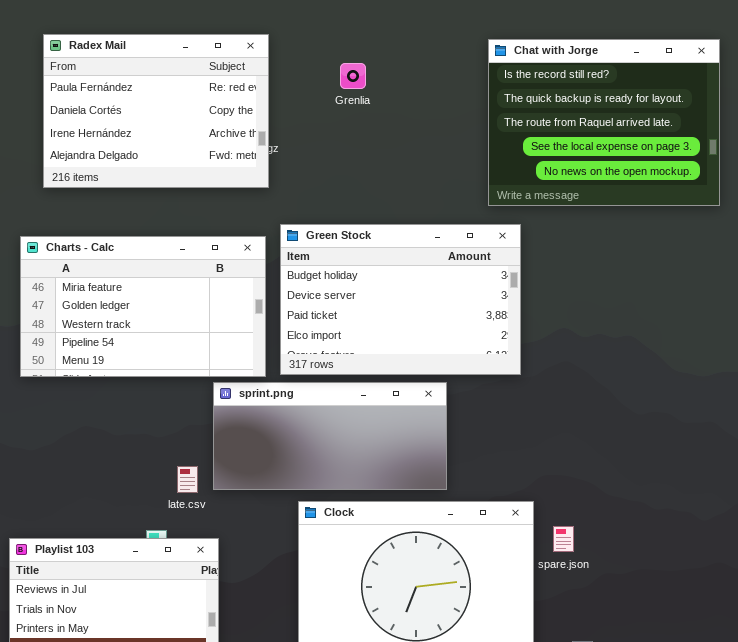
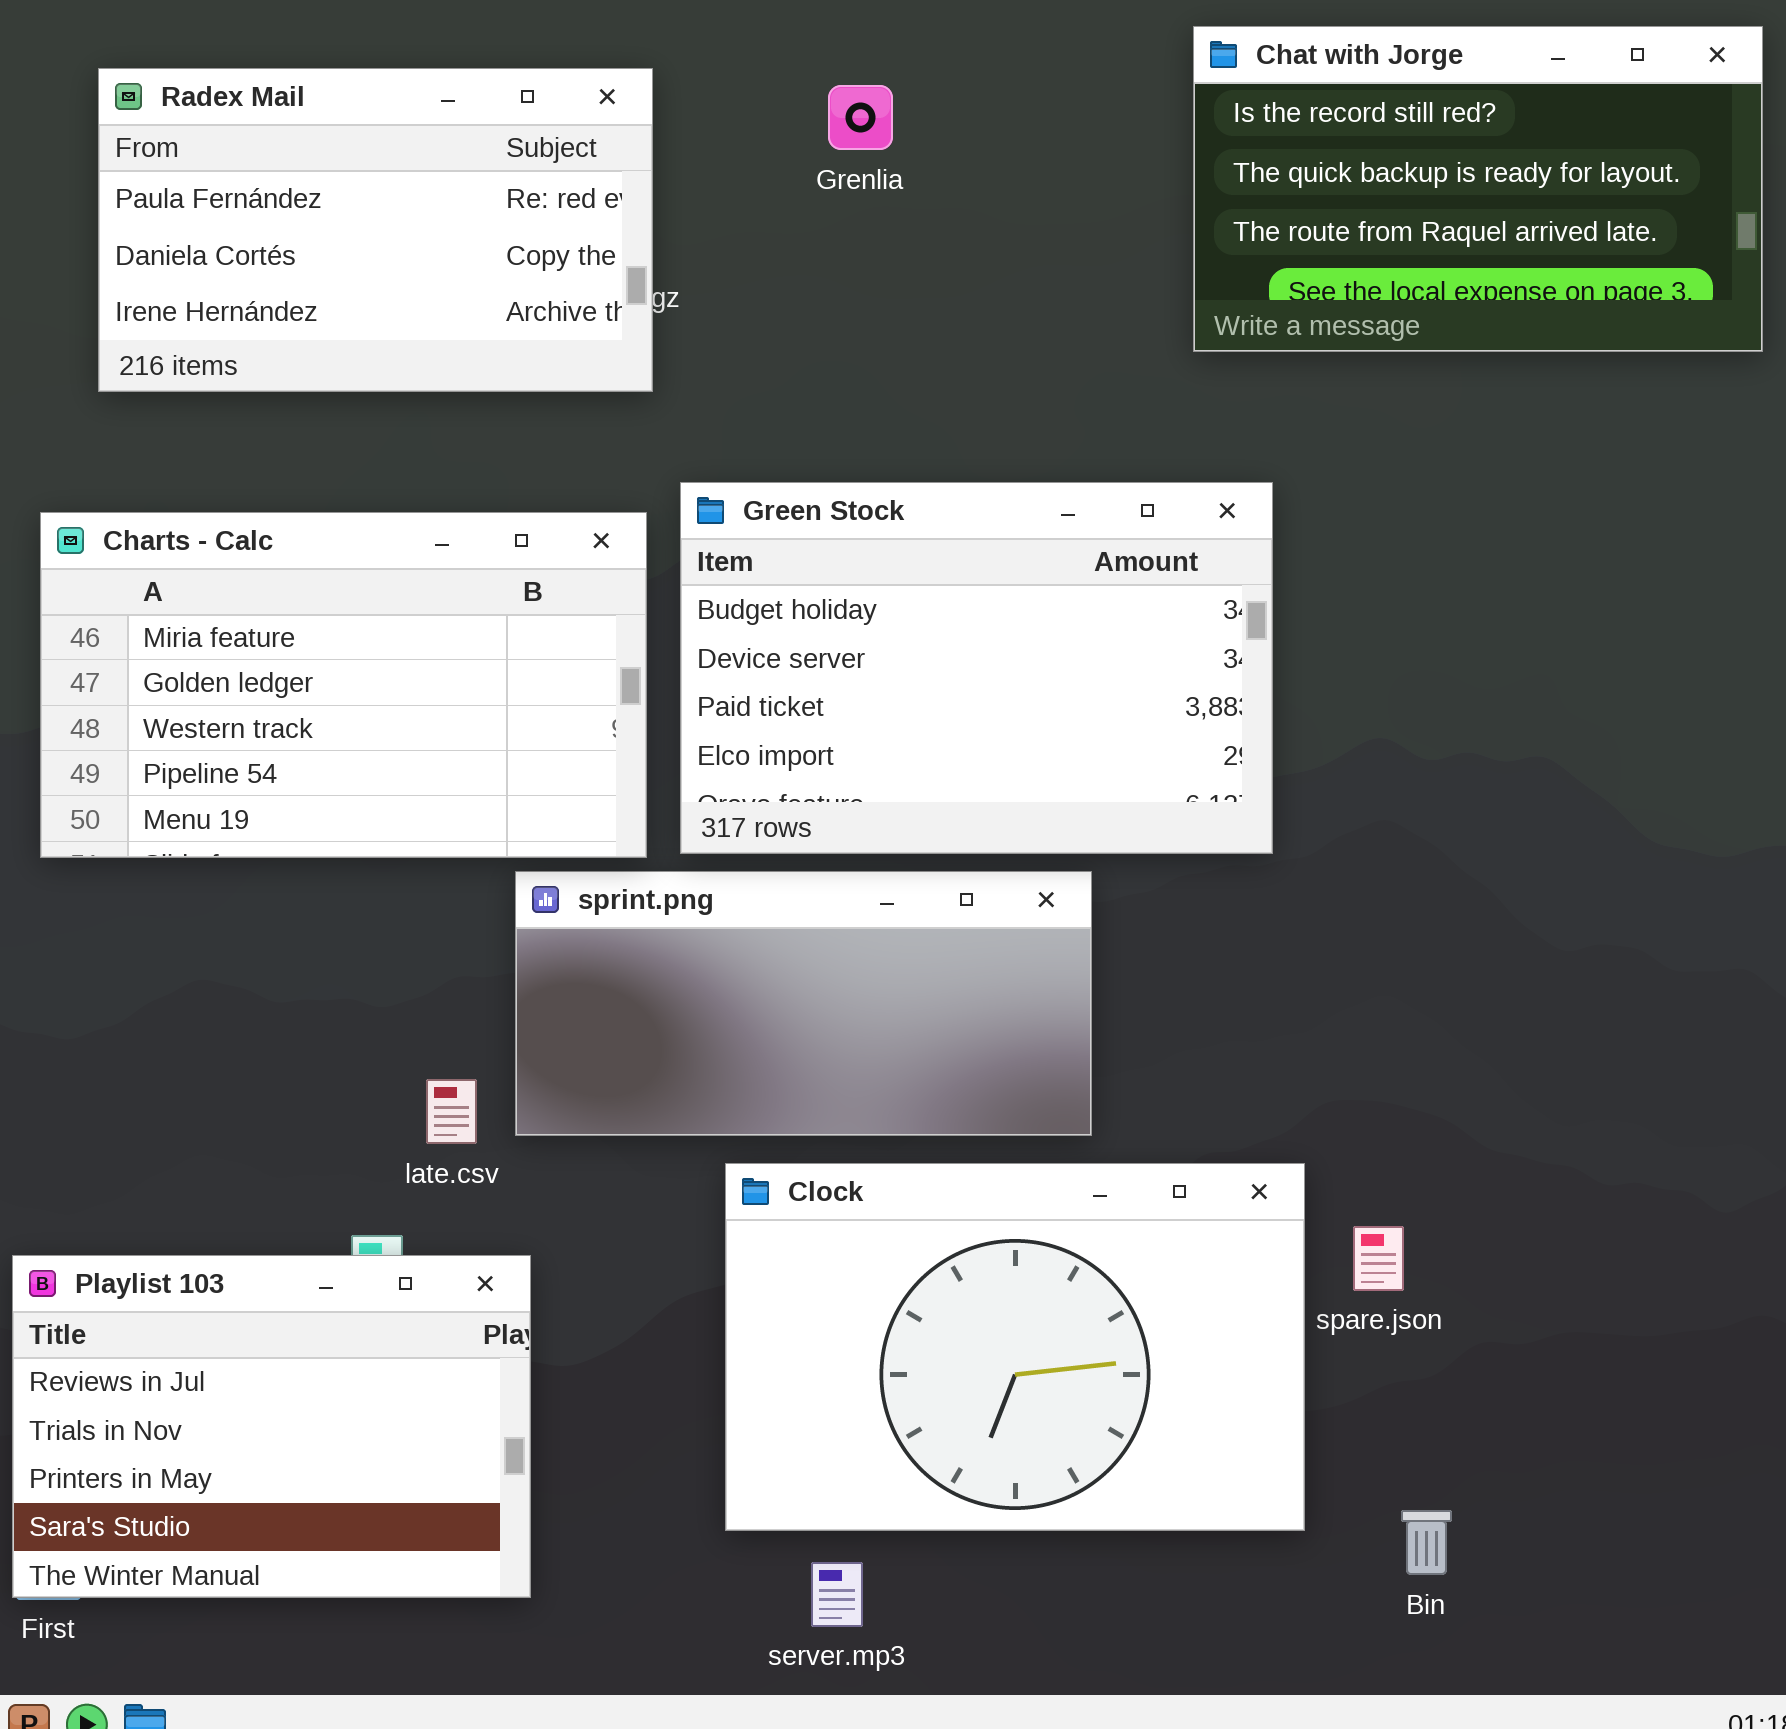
Radex Mail: [43,34,269,188] -> [98,68,653,392], resized
Chat with Jorge: [488,39,720,206] -> [1193,26,1763,352], resized

